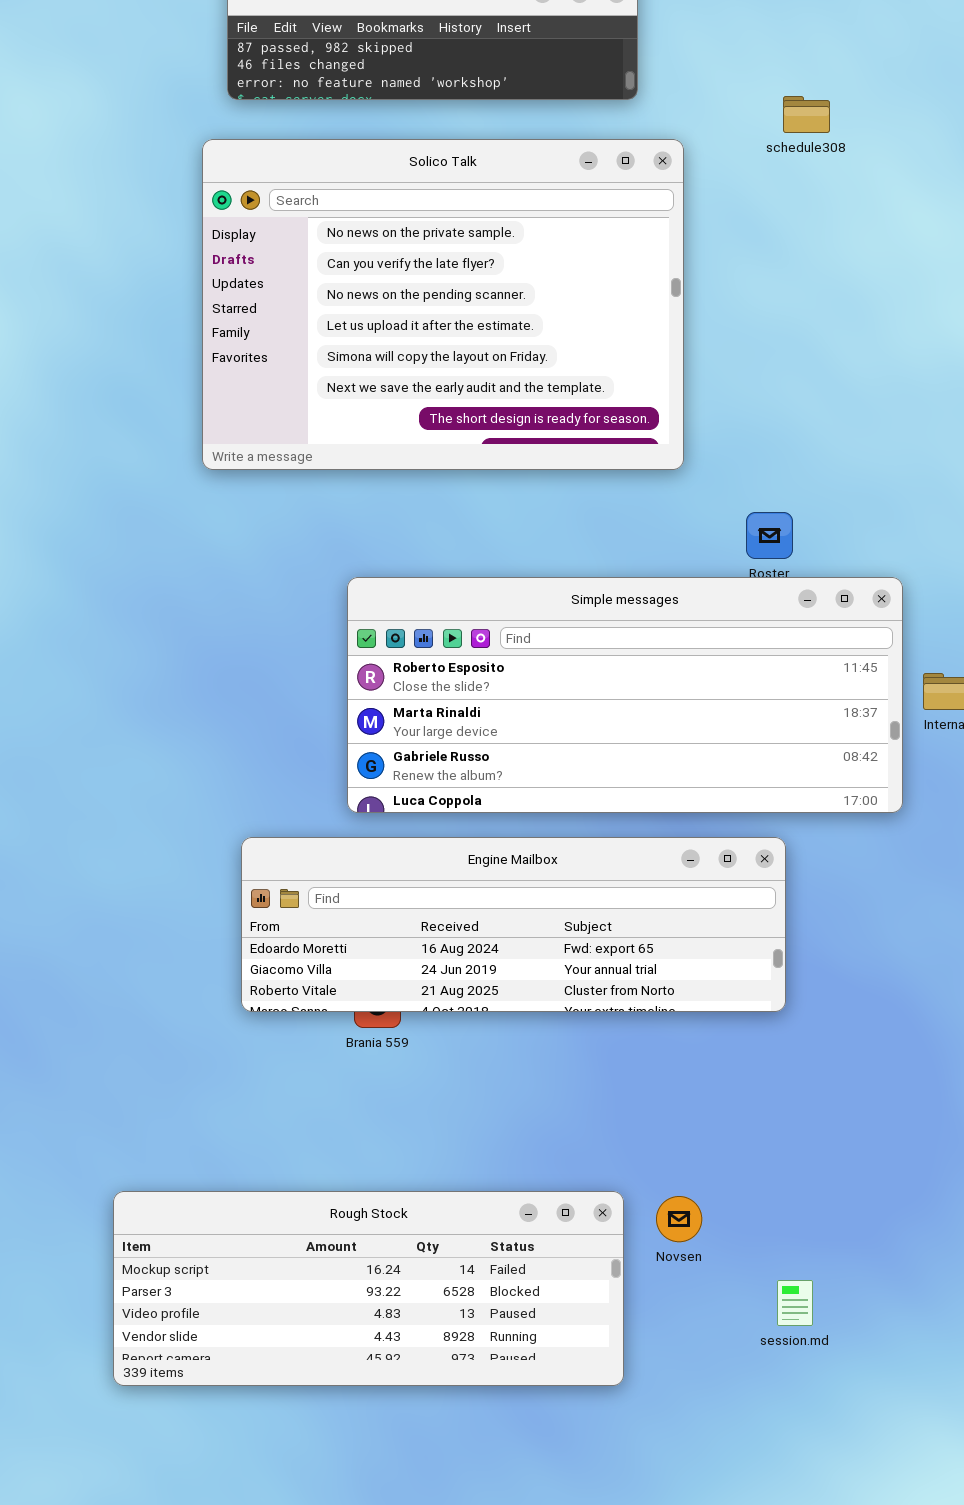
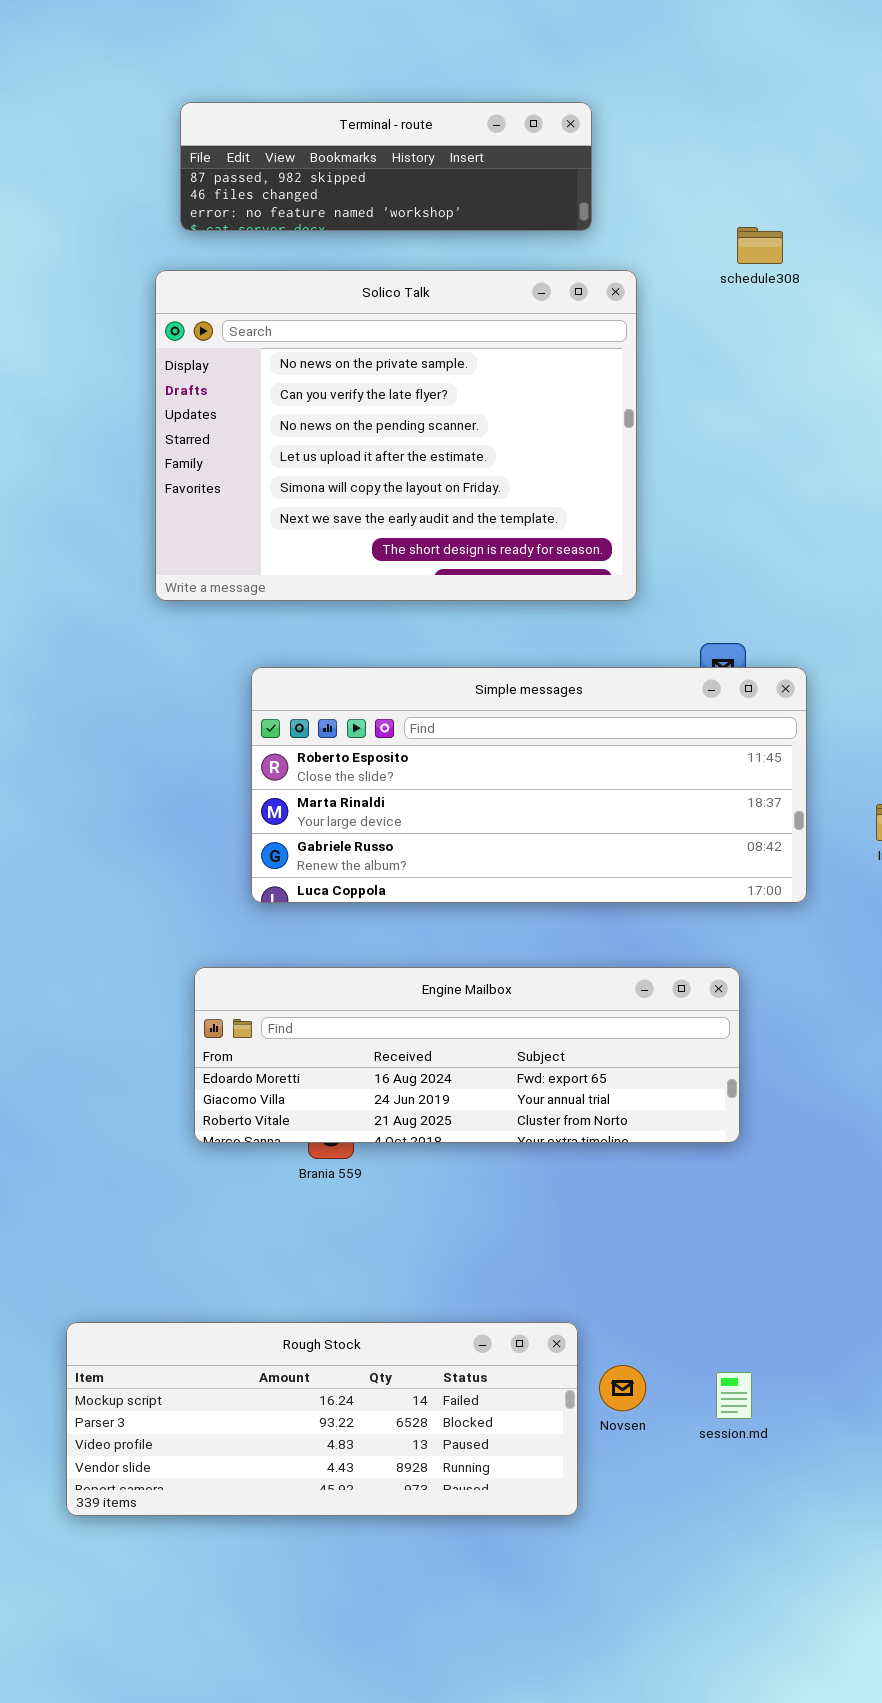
Simple messages: [347,577,903,813] -> [251,667,807,903], moved
Novsen: [656,1196,702,1242] -> [599,1365,646,1411], moved
session.md: [777,1280,813,1326] -> [716,1372,752,1419], moved

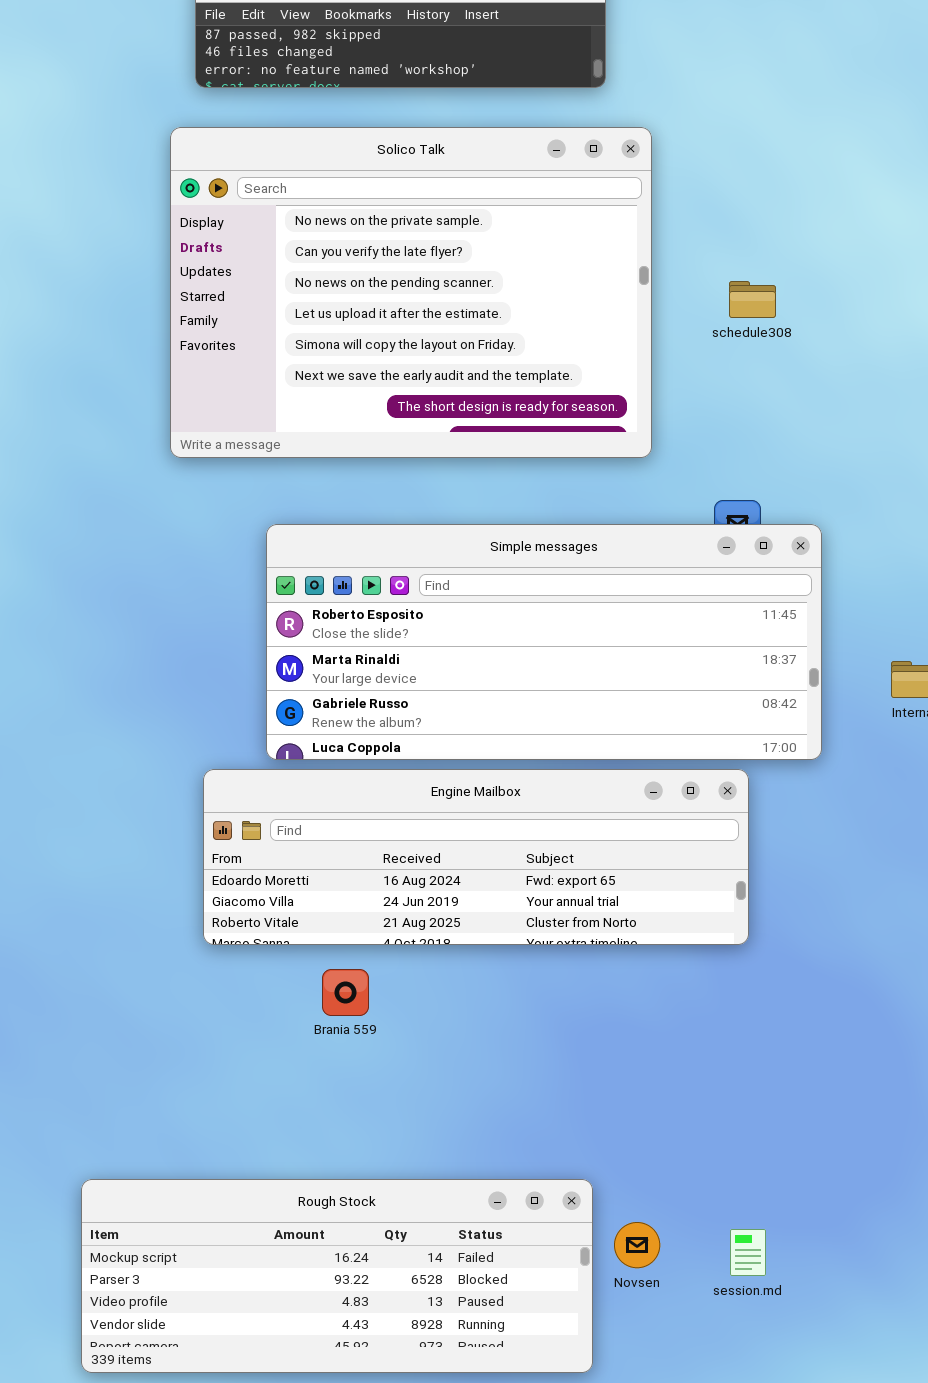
schedule308: [737,227,783,264] -> [729,281,776,318], moved
Engine Mailbox: [194,967,740,1143] -> [203,769,749,945], moved

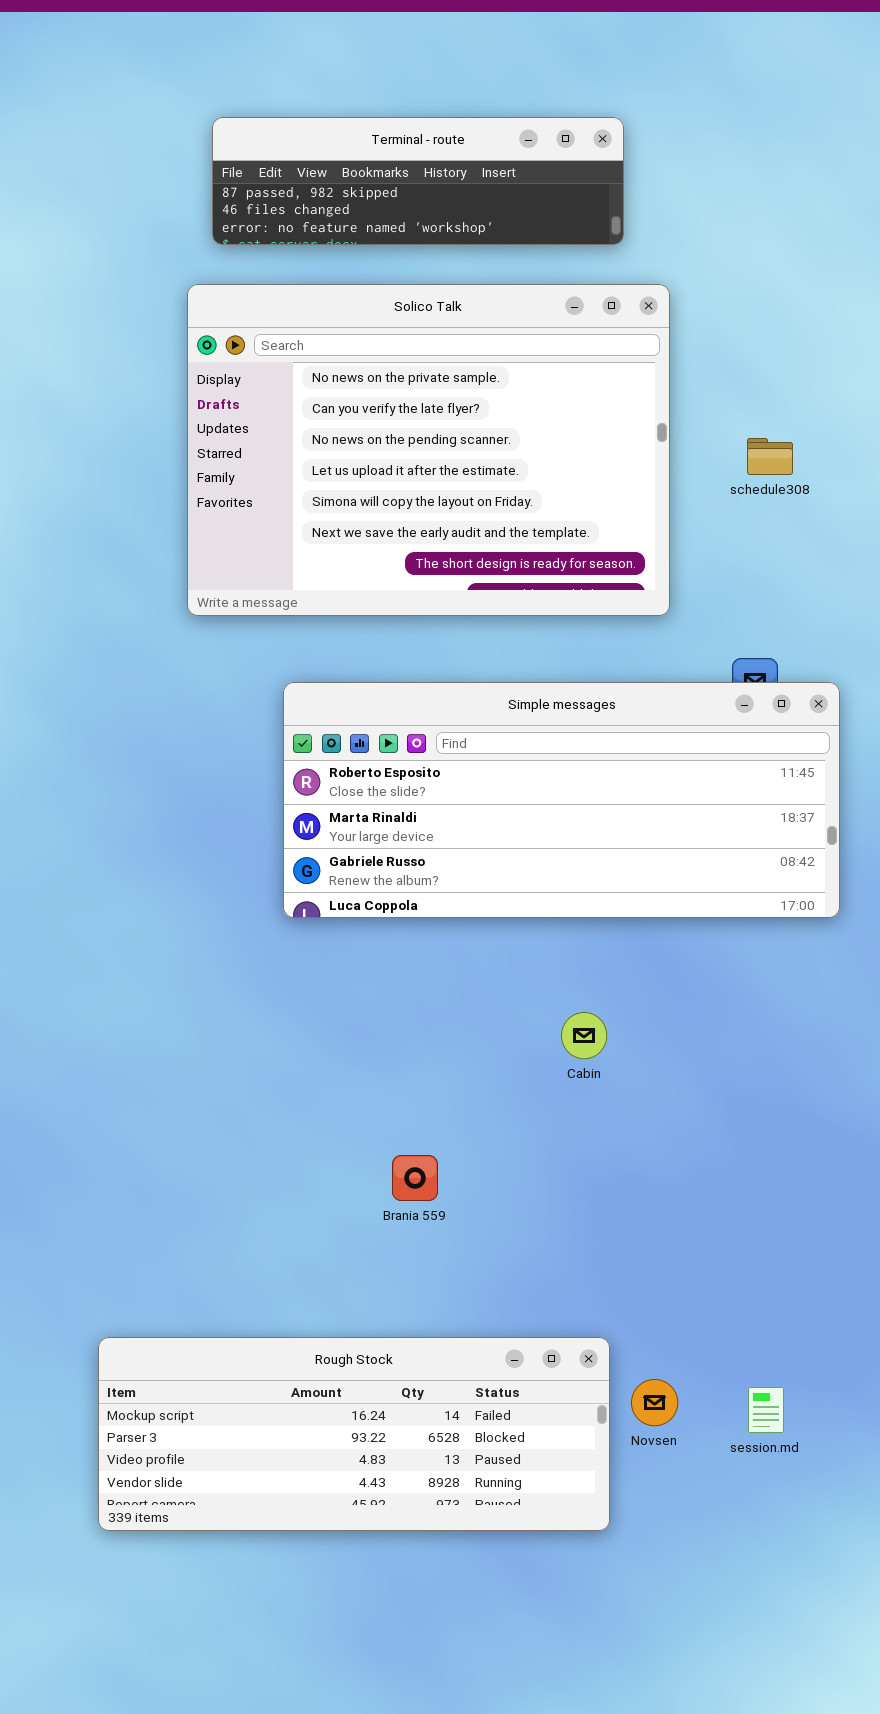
Engine Mailbox: [203,769,749,945] -> none, closed
Brania 559: [322,969,369,1016] -> [392,1155,438,1201], moved

